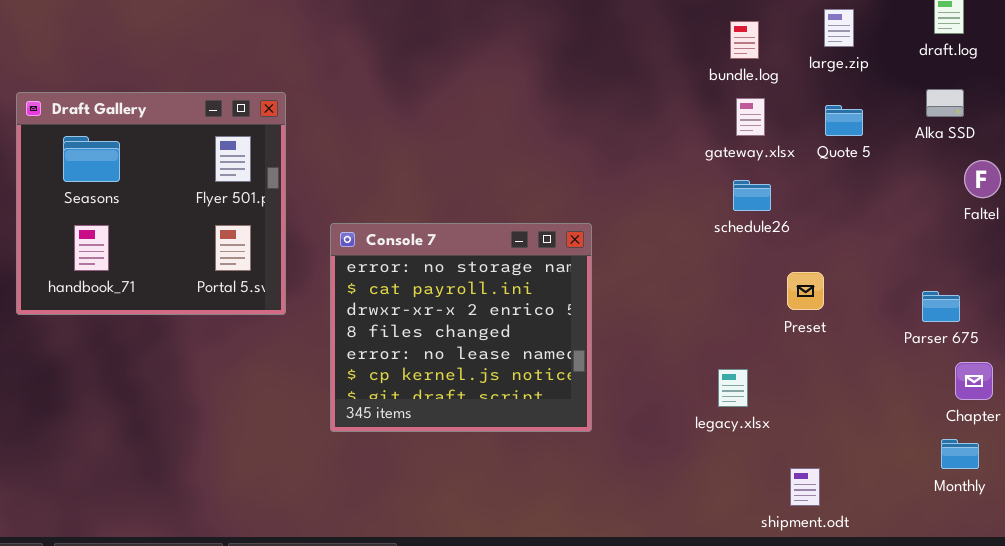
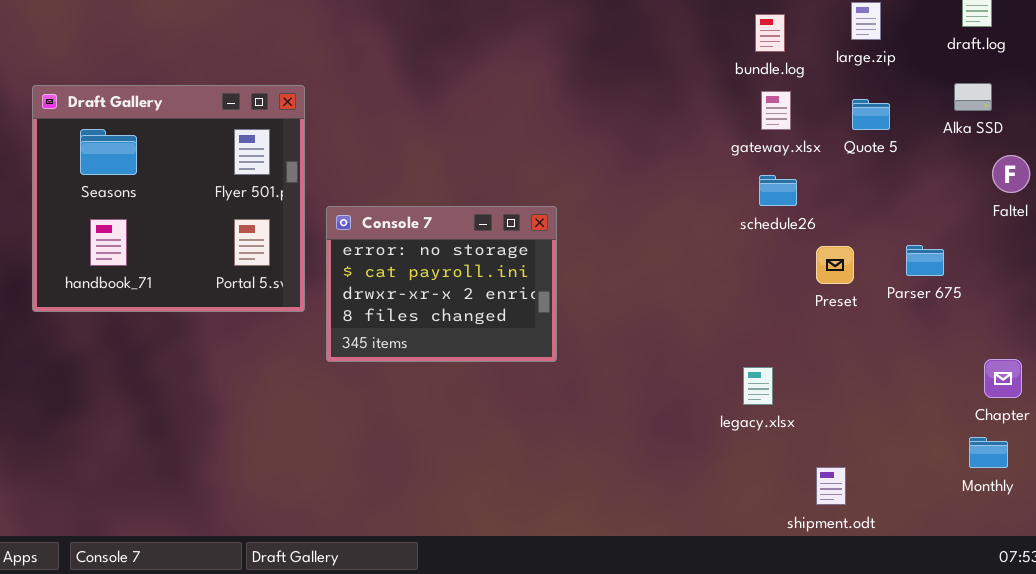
Console 7: [330,223,592,432] -> [326,206,557,362], moved, resized
Preset: [787,272,824,310] -> [816,246,854,284], moved
Parser 675: [922,291,960,322] -> [906,245,944,276], moved

